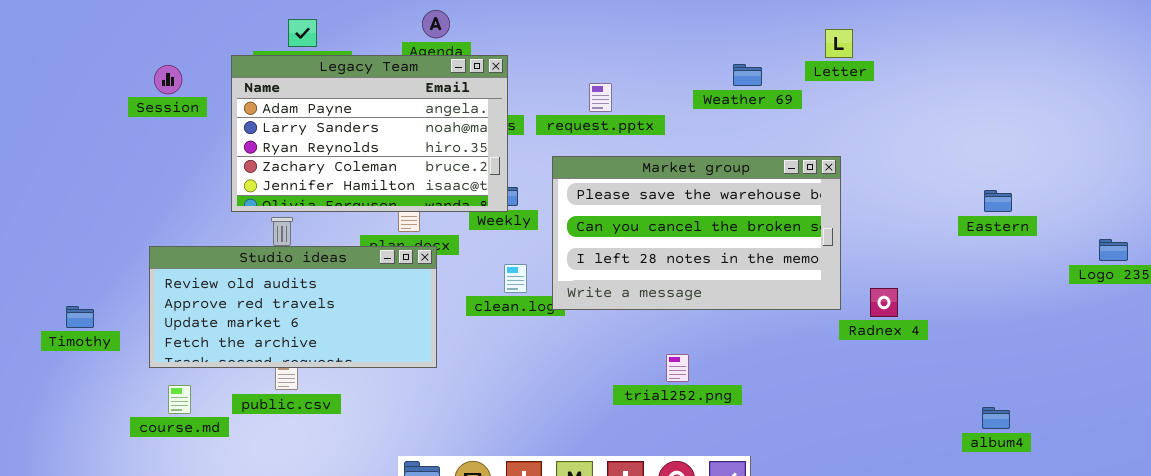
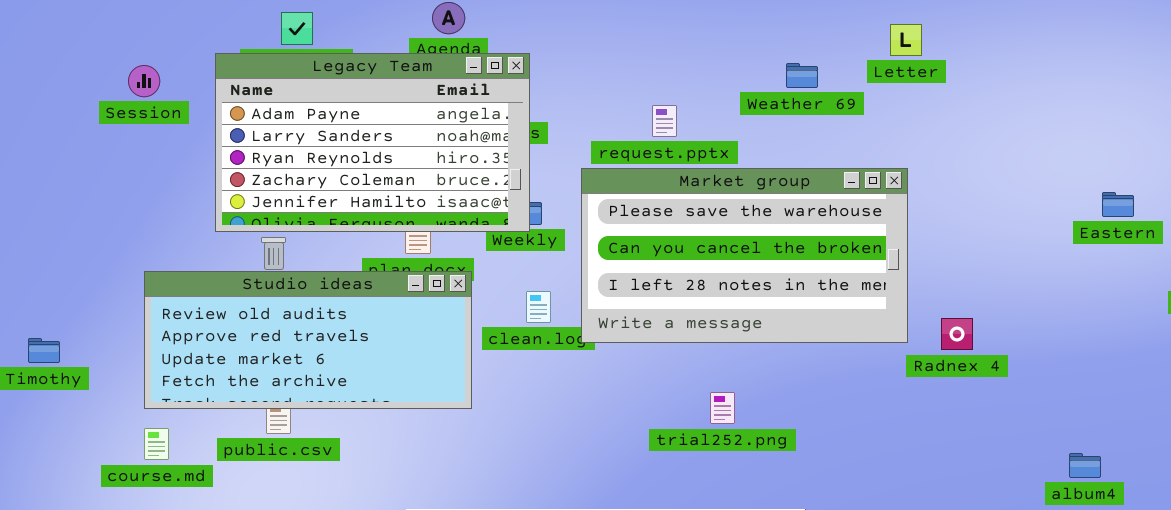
request.pptx: [589,83,612,112] -> [652,105,677,137], moved
Eastern: [984,190,1012,212] -> [1102,192,1134,217], moved
Studio ideas: [149,246,437,368] -> [144,271,472,409], moved

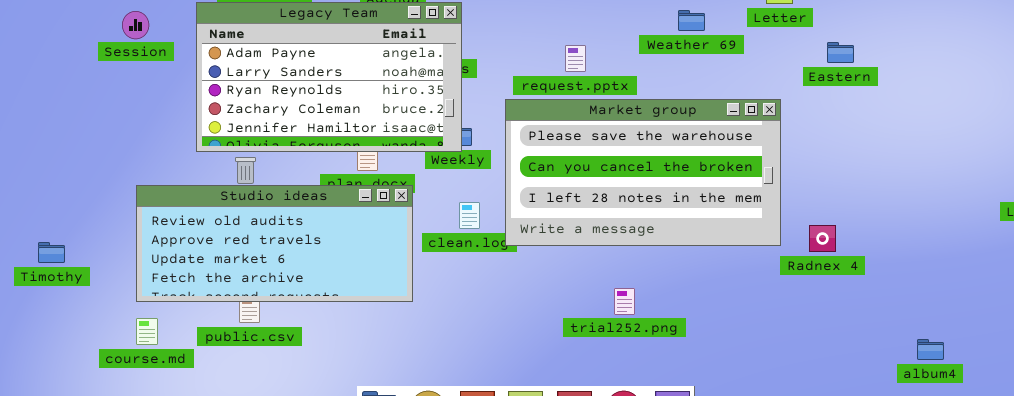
Eastern: [1102,192,1134,217] -> [827,42,854,63], moved

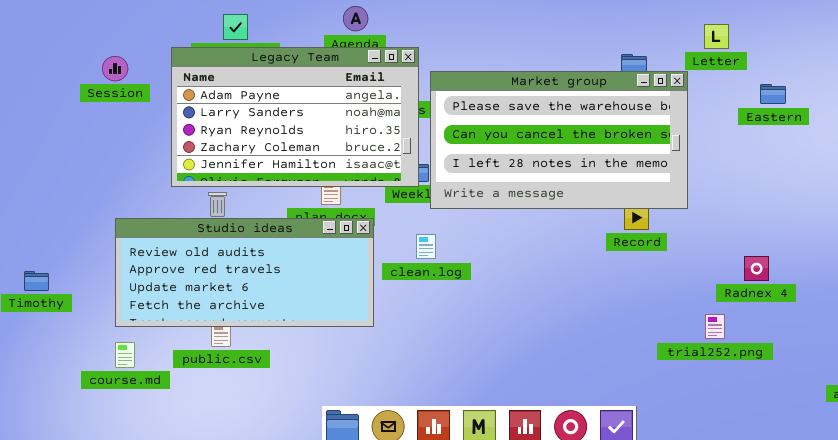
Market group: [505,99,781,246] -> [430,71,688,209], moved
trial252.png: [614,288,635,315] -> [705,314,725,339], moved

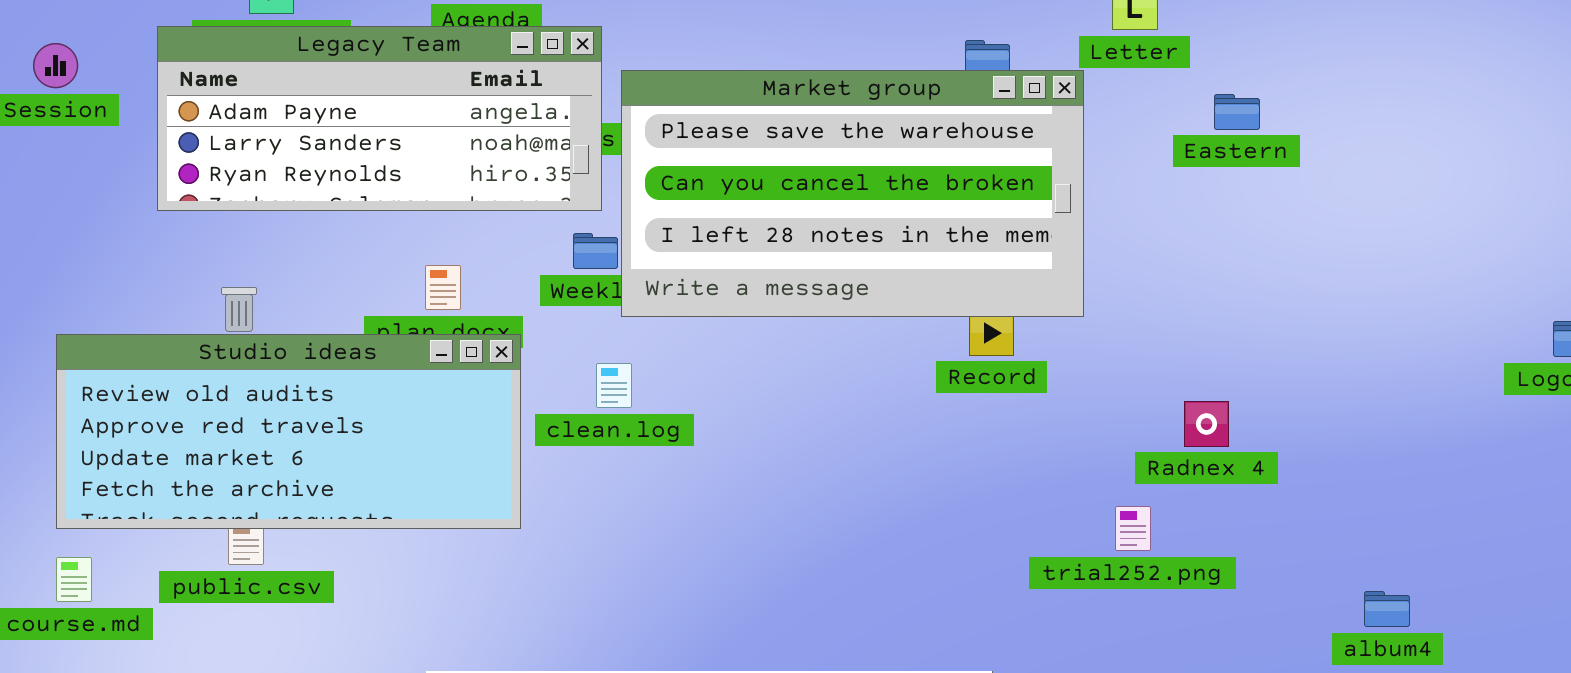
Legacy Team: [171,47,419,187] -> [157,26,602,211], resized

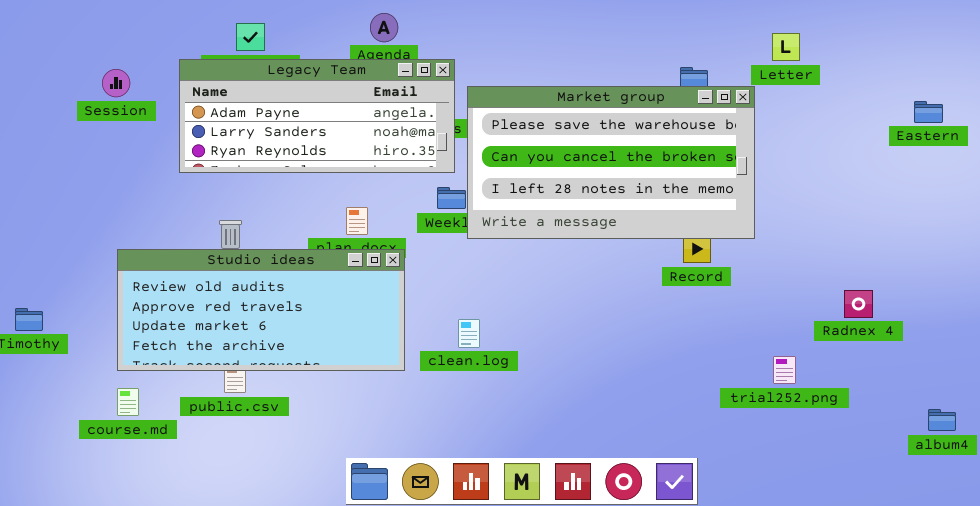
Eastern: [1214,94,1260,130] -> [914,101,943,123], moved
clean.log: [596,363,632,408] -> [458,319,480,348], moved
Radnex 4: [1184,401,1229,447] -> [844,290,873,318], moved

